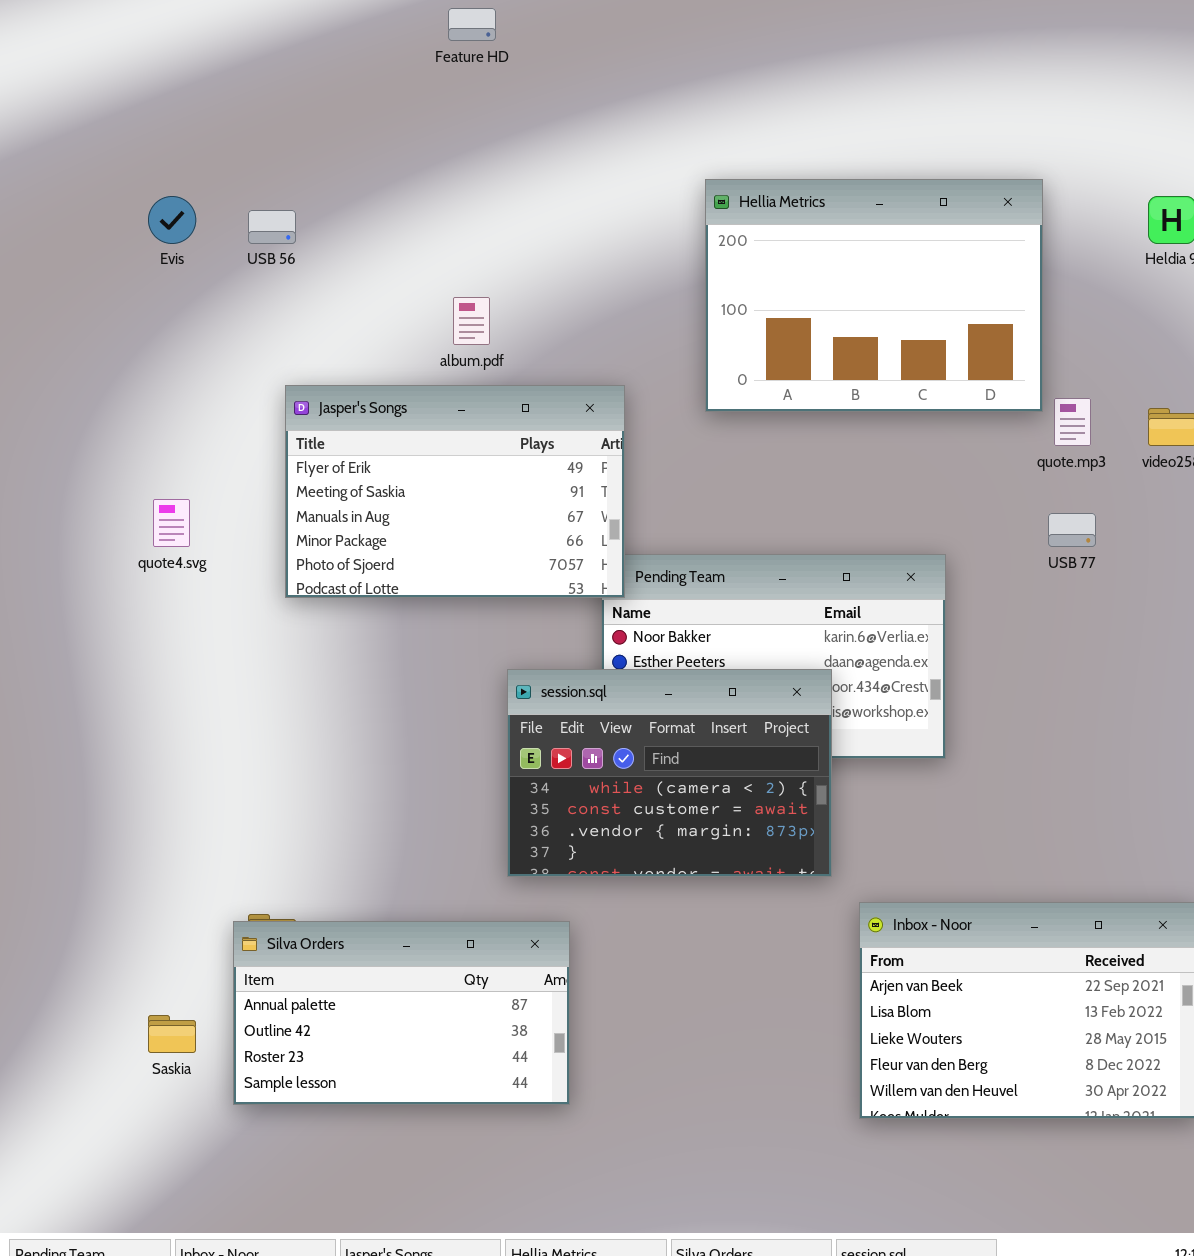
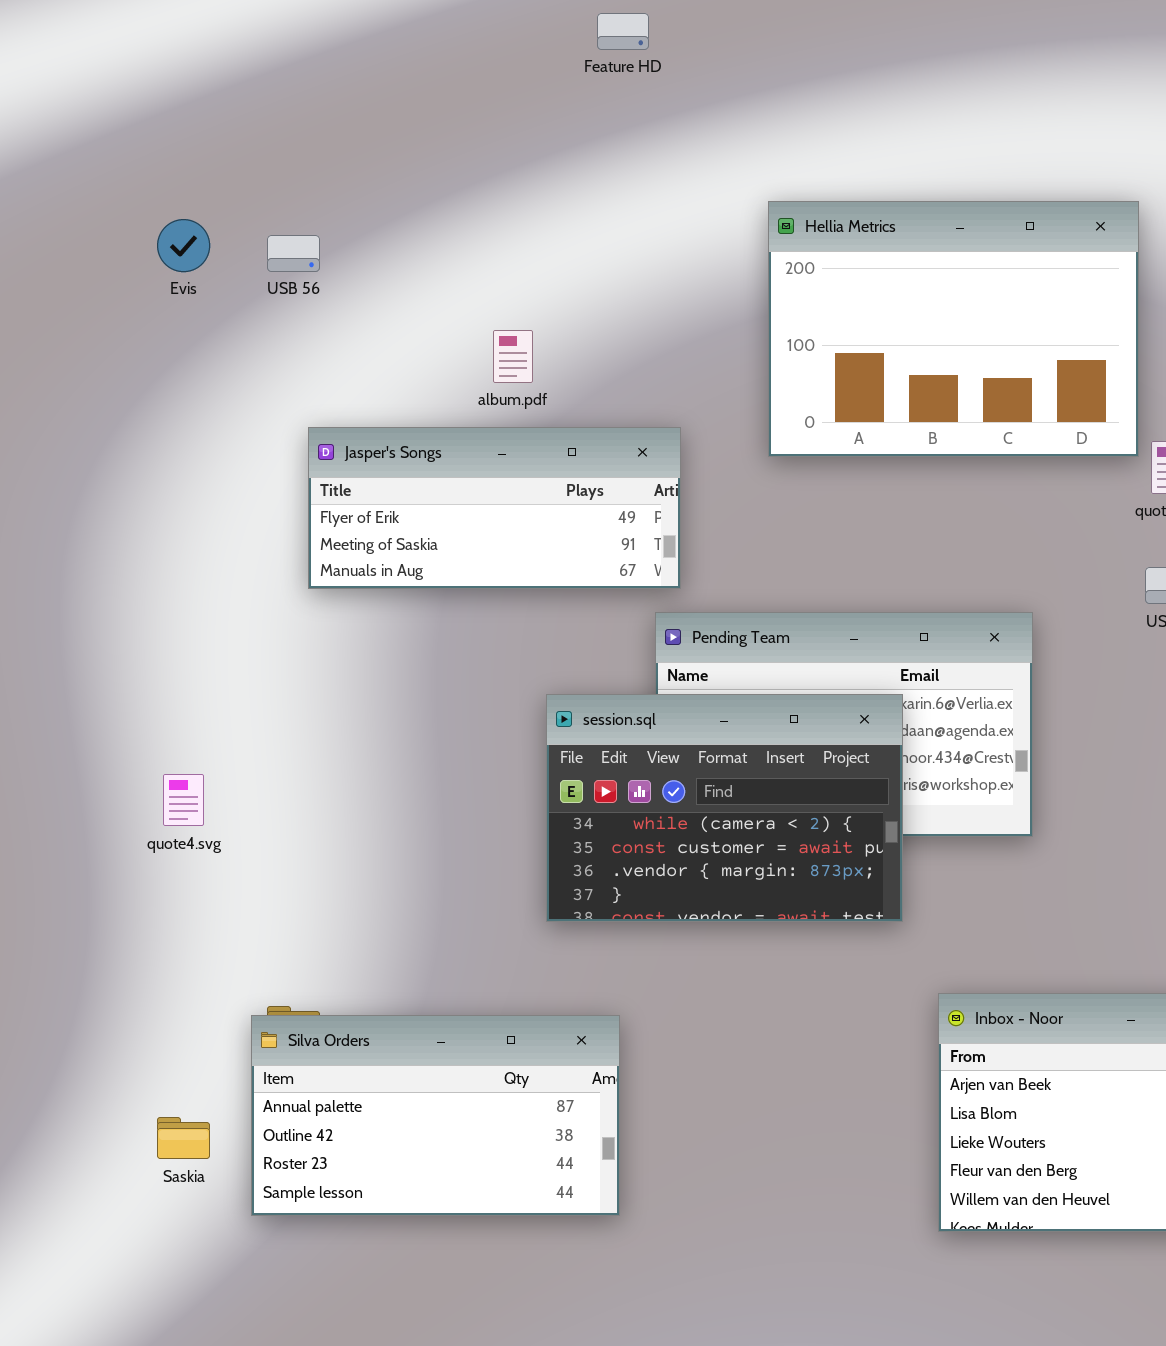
Feature HD: [448,8,496,41] -> [597,13,649,50], moved
Jasper's Songs: [285,385,625,598] -> [308,427,681,589], resized
quote4.svg: [153,499,190,547] -> [163,774,204,826], moved
session.sql: [507,669,832,877] -> [546,694,903,922], moved

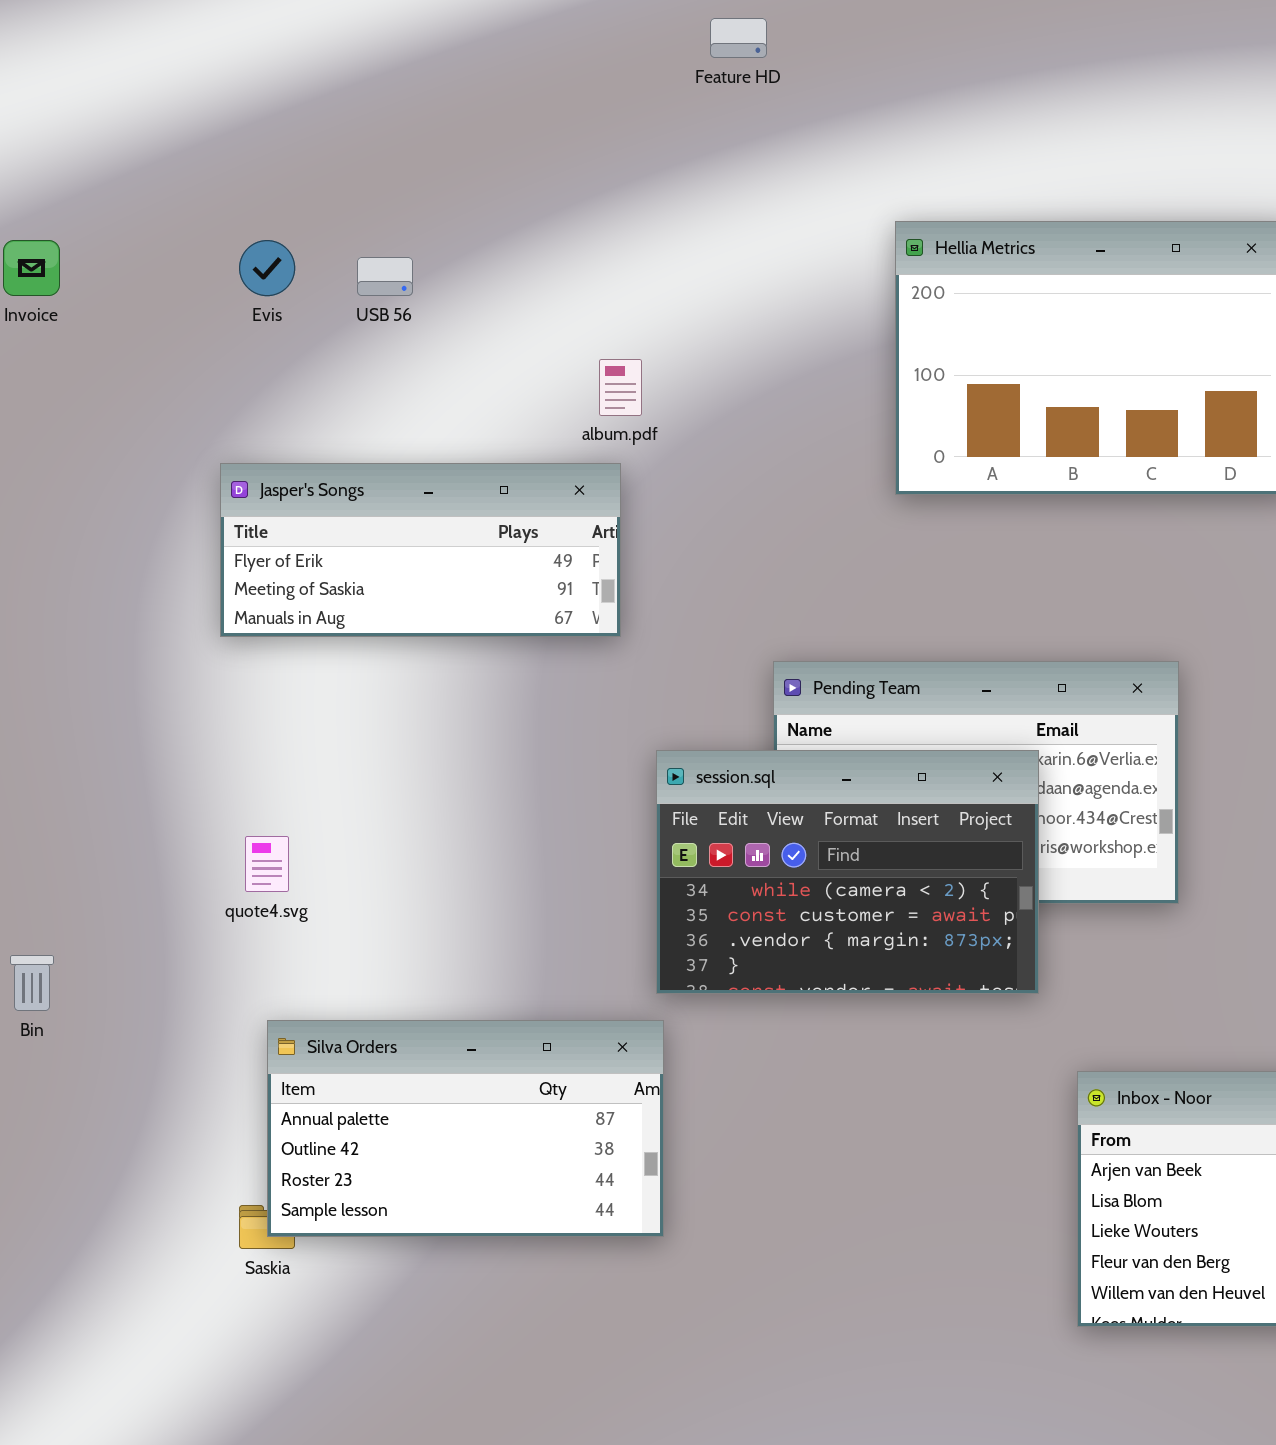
Jasper's Songs: [308,427,681,589] -> [220,463,621,637], moved
Silva Orders: [251,1015,620,1216] -> [267,1020,664,1237], moved

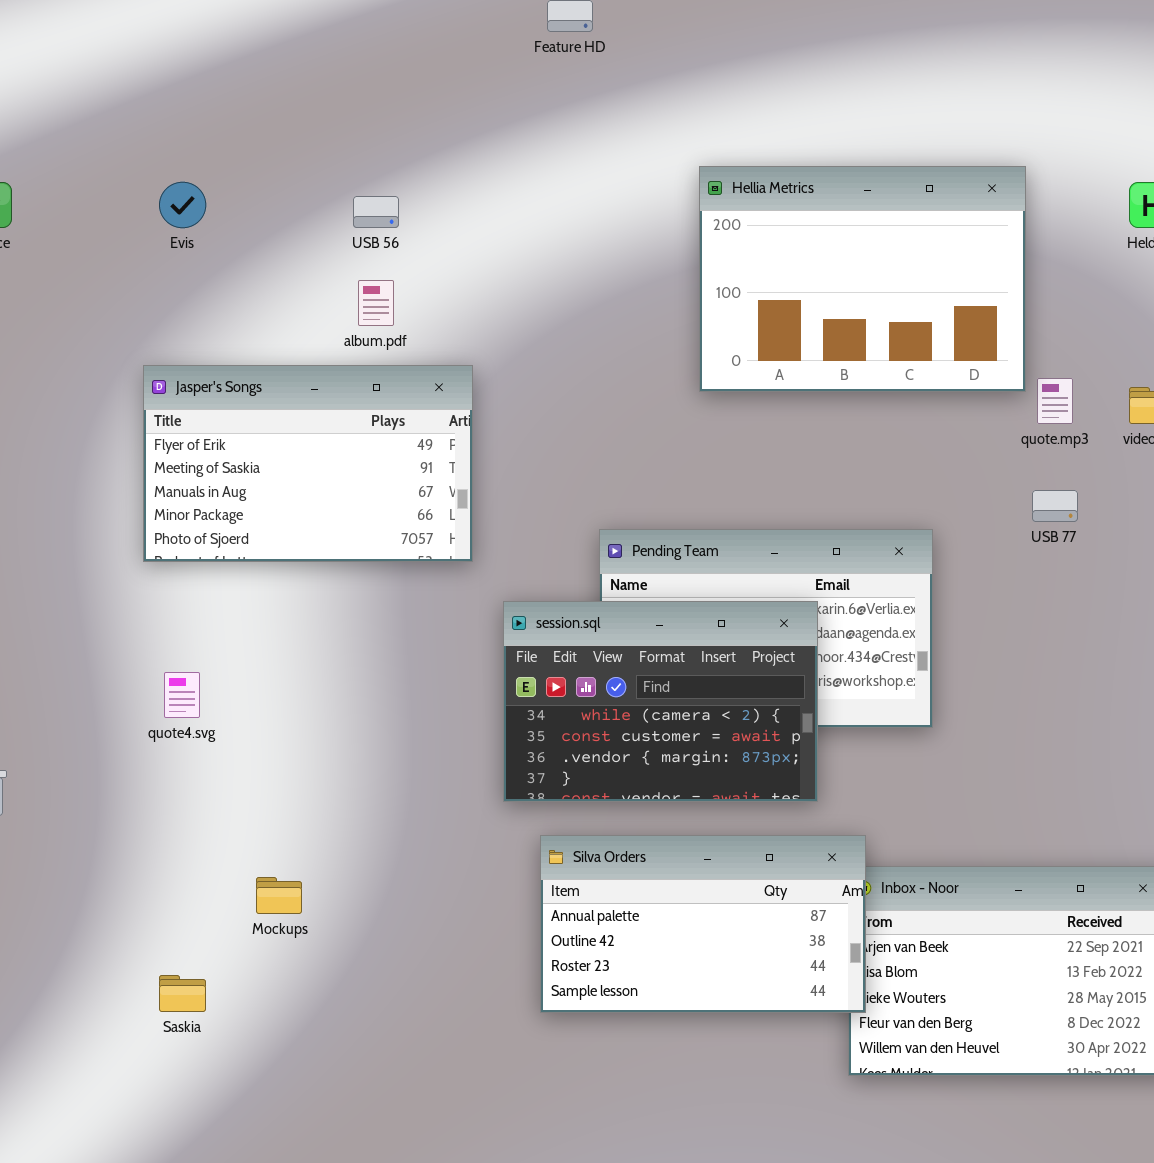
USB 56: [357,257,413,296] -> [353,196,399,228], moved
album.pdf: [599,359,642,416] -> [358,280,394,326], moved
Jasper's Songs: [220,463,621,637] -> [143,365,473,562], resized
Silva Orders: [267,1020,664,1237] -> [540,835,866,1013], moved

